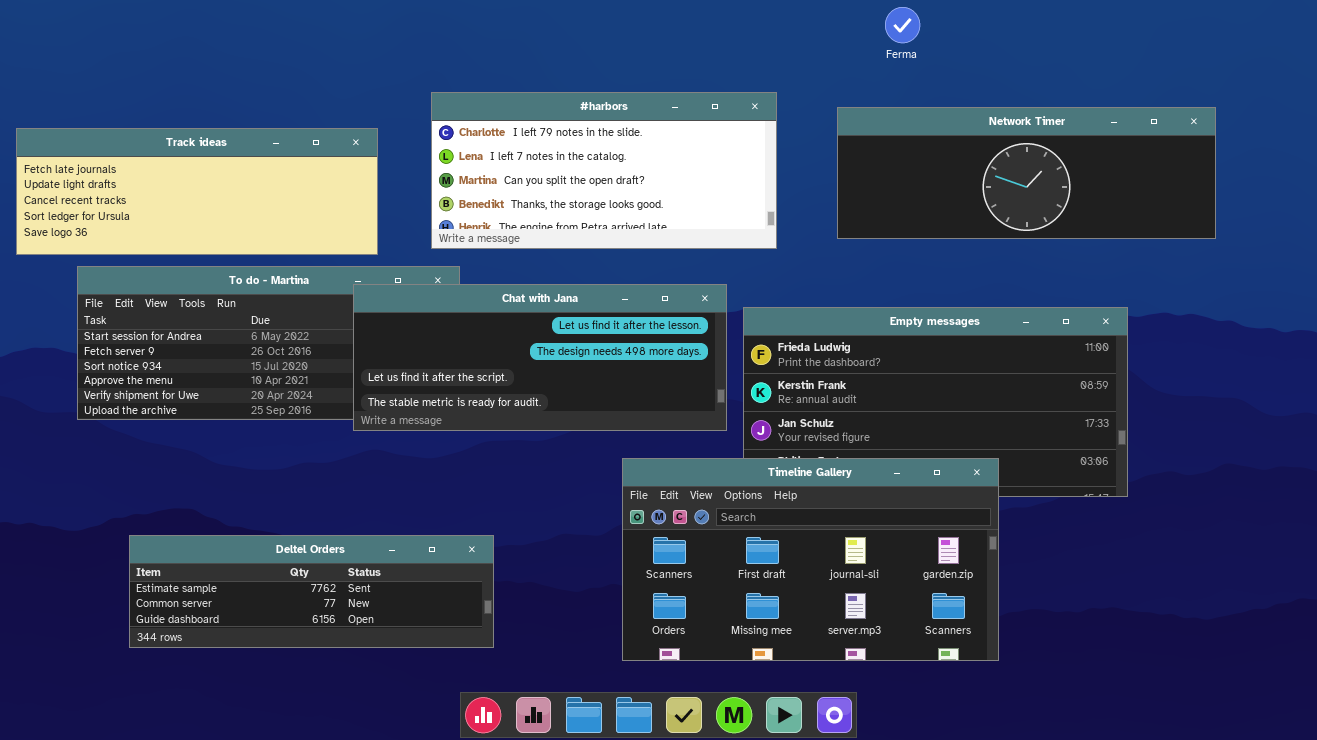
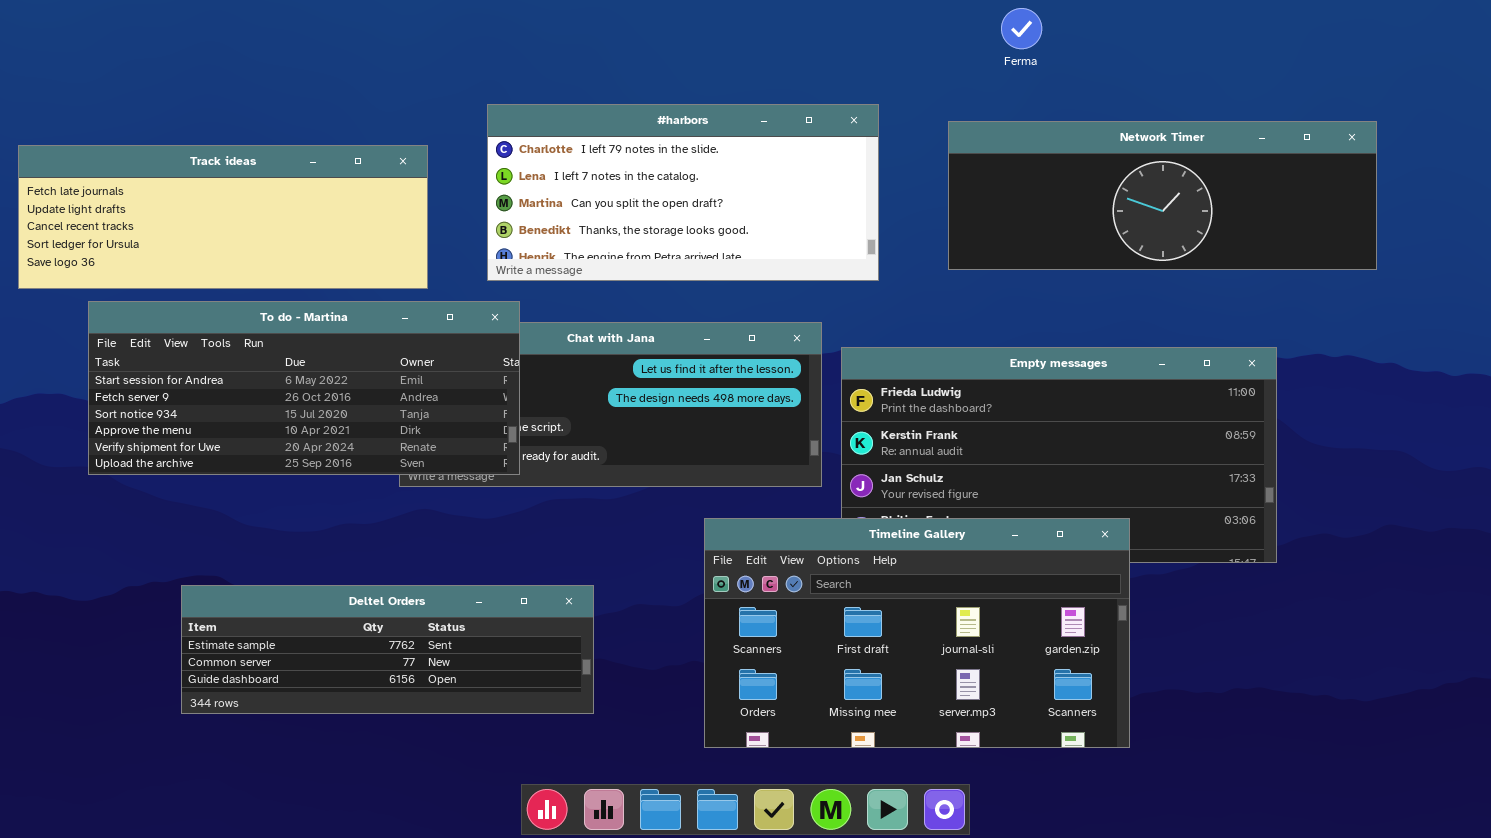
To do - Martina: [77,266,460,420] -> [88,301,520,475], raised
Deltel Orders: [129,535,494,648] -> [181,585,594,714], moved

